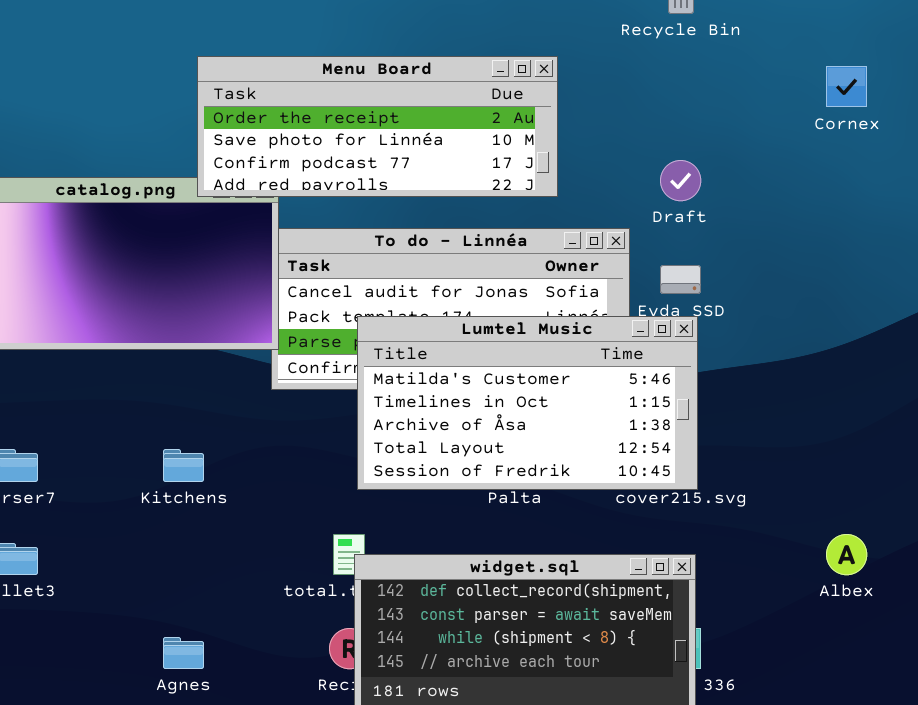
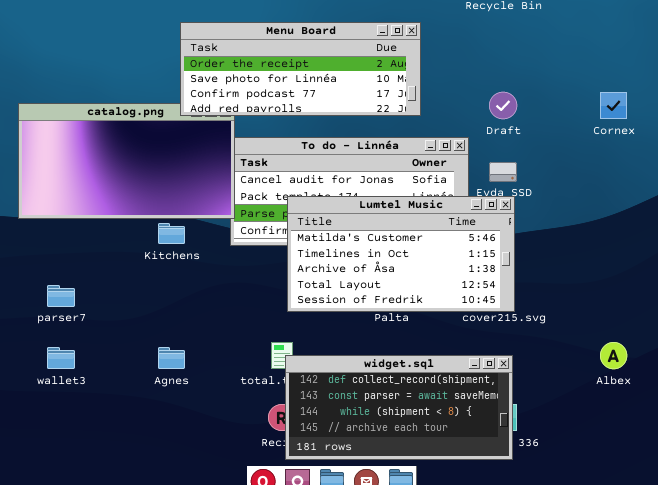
Cornex: [826,66,867,107] -> [600,92,627,119], moved
Kitchens: [163,449,204,482] -> [158,223,185,244], moved
Agnes: [163,637,204,669] -> [158,347,185,369], moved

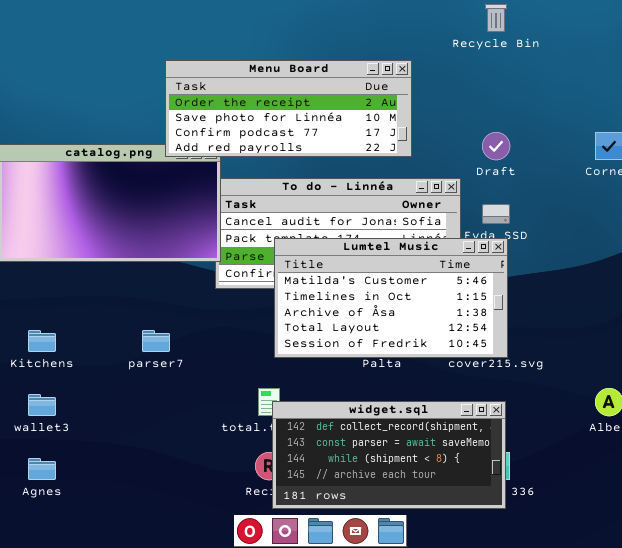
Kitchens: [158,223,185,244] -> [28,330,56,352], moved
parser7: [47,285,75,307] -> [142,330,170,352], moved
Agnes: [158,347,185,369] -> [28,458,56,480], moved

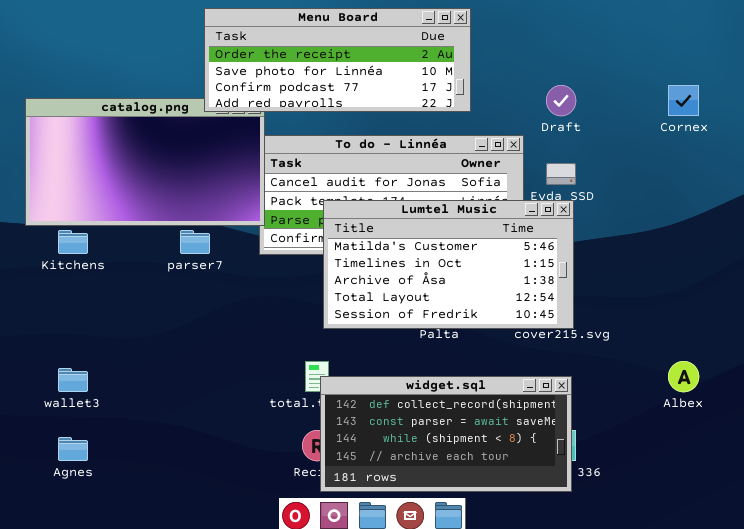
Kitchens: [28,330,56,352] -> [58,230,88,254], moved
parser7: [142,330,170,352] -> [180,230,210,254], moved

